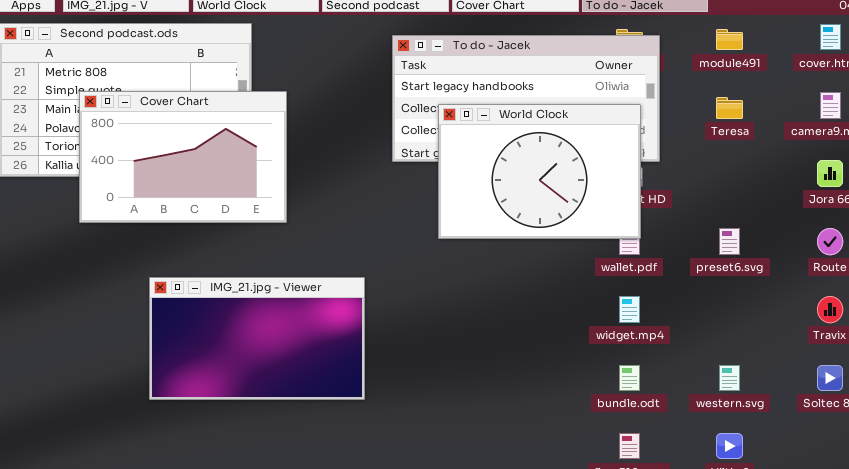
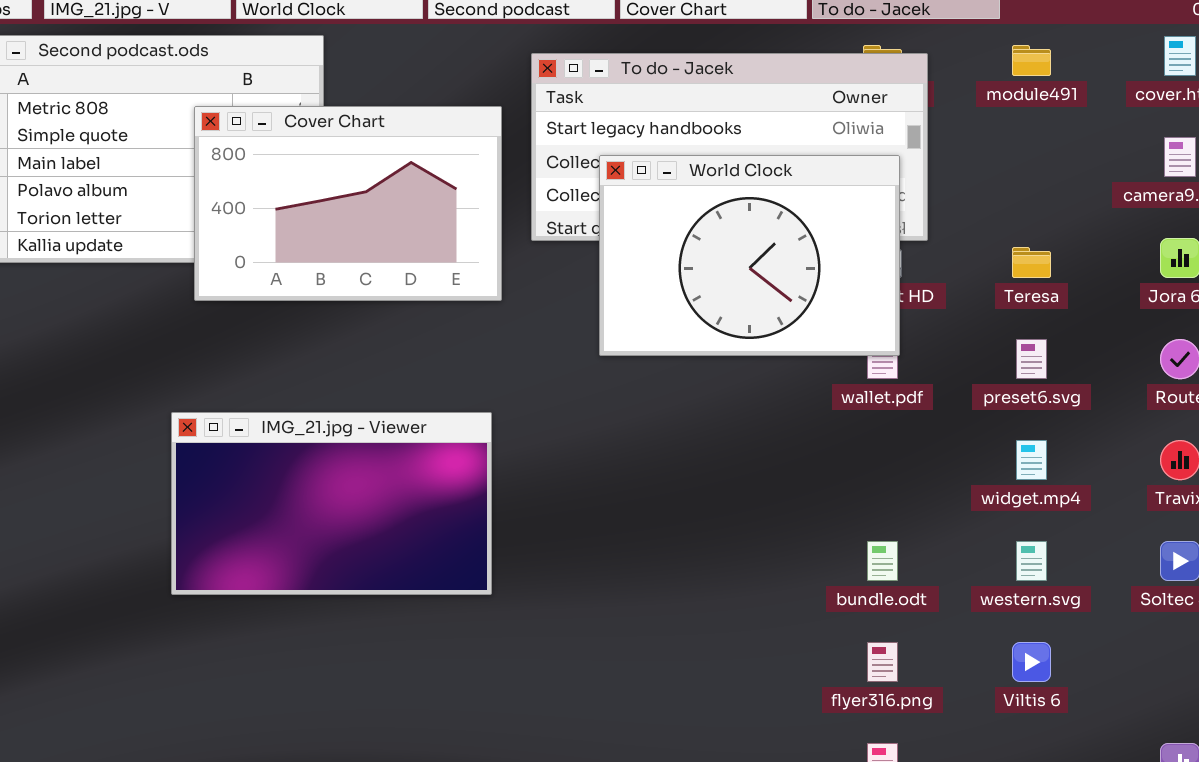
Cover Chart: [79,91,287,223] -> [194,106,502,301], moved
Teresa: [716,97,743,119] -> [1012,247,1051,278], moved
widget.mp4: [619,296,640,323] -> [1016,440,1047,480], moved

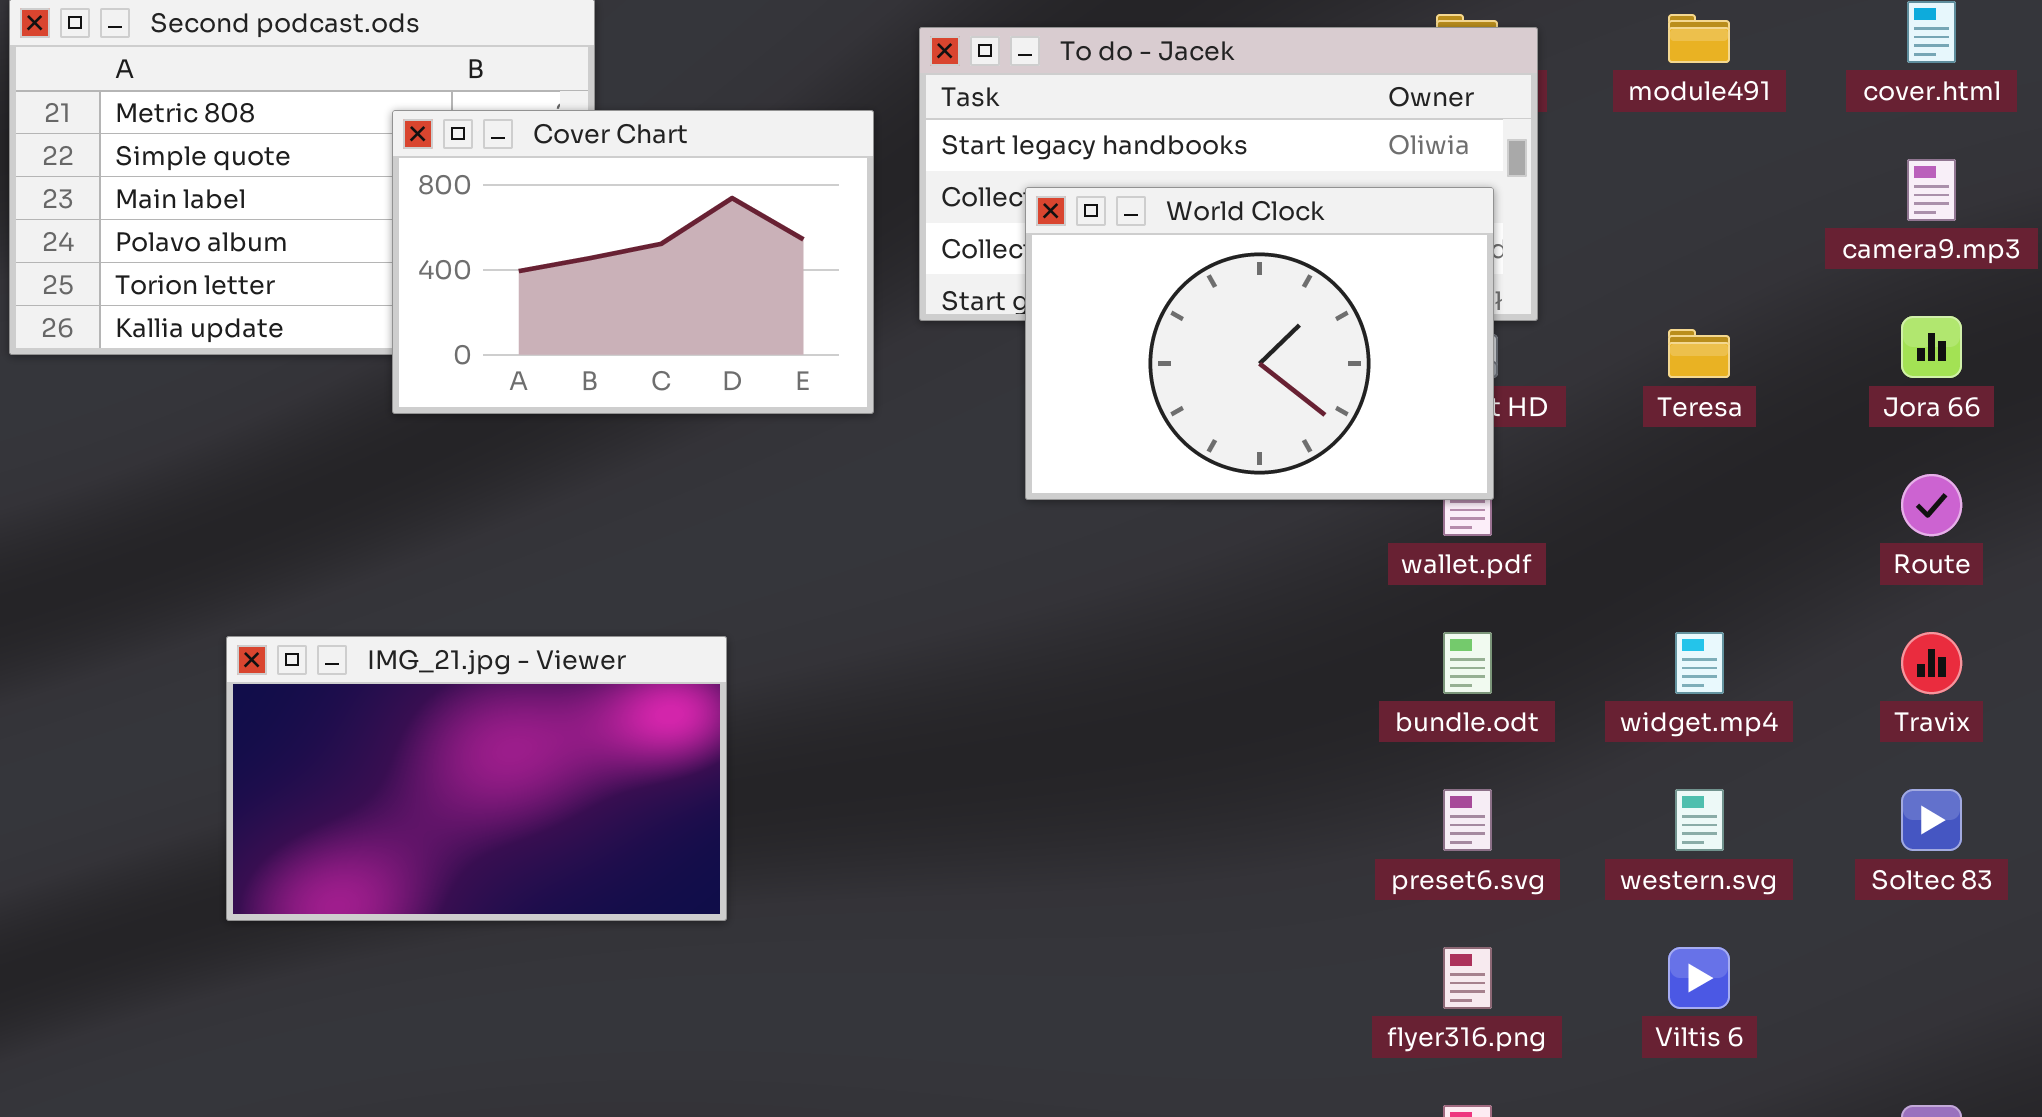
preset6.svg: [1016,339,1047,379] -> [1443,789,1492,851], moved
IMG_21.jpg - Viewer: [171,412,492,595] -> [226,636,727,921], moved
bundle.odt: [867,541,898,581] -> [1443,632,1492,694], moved

